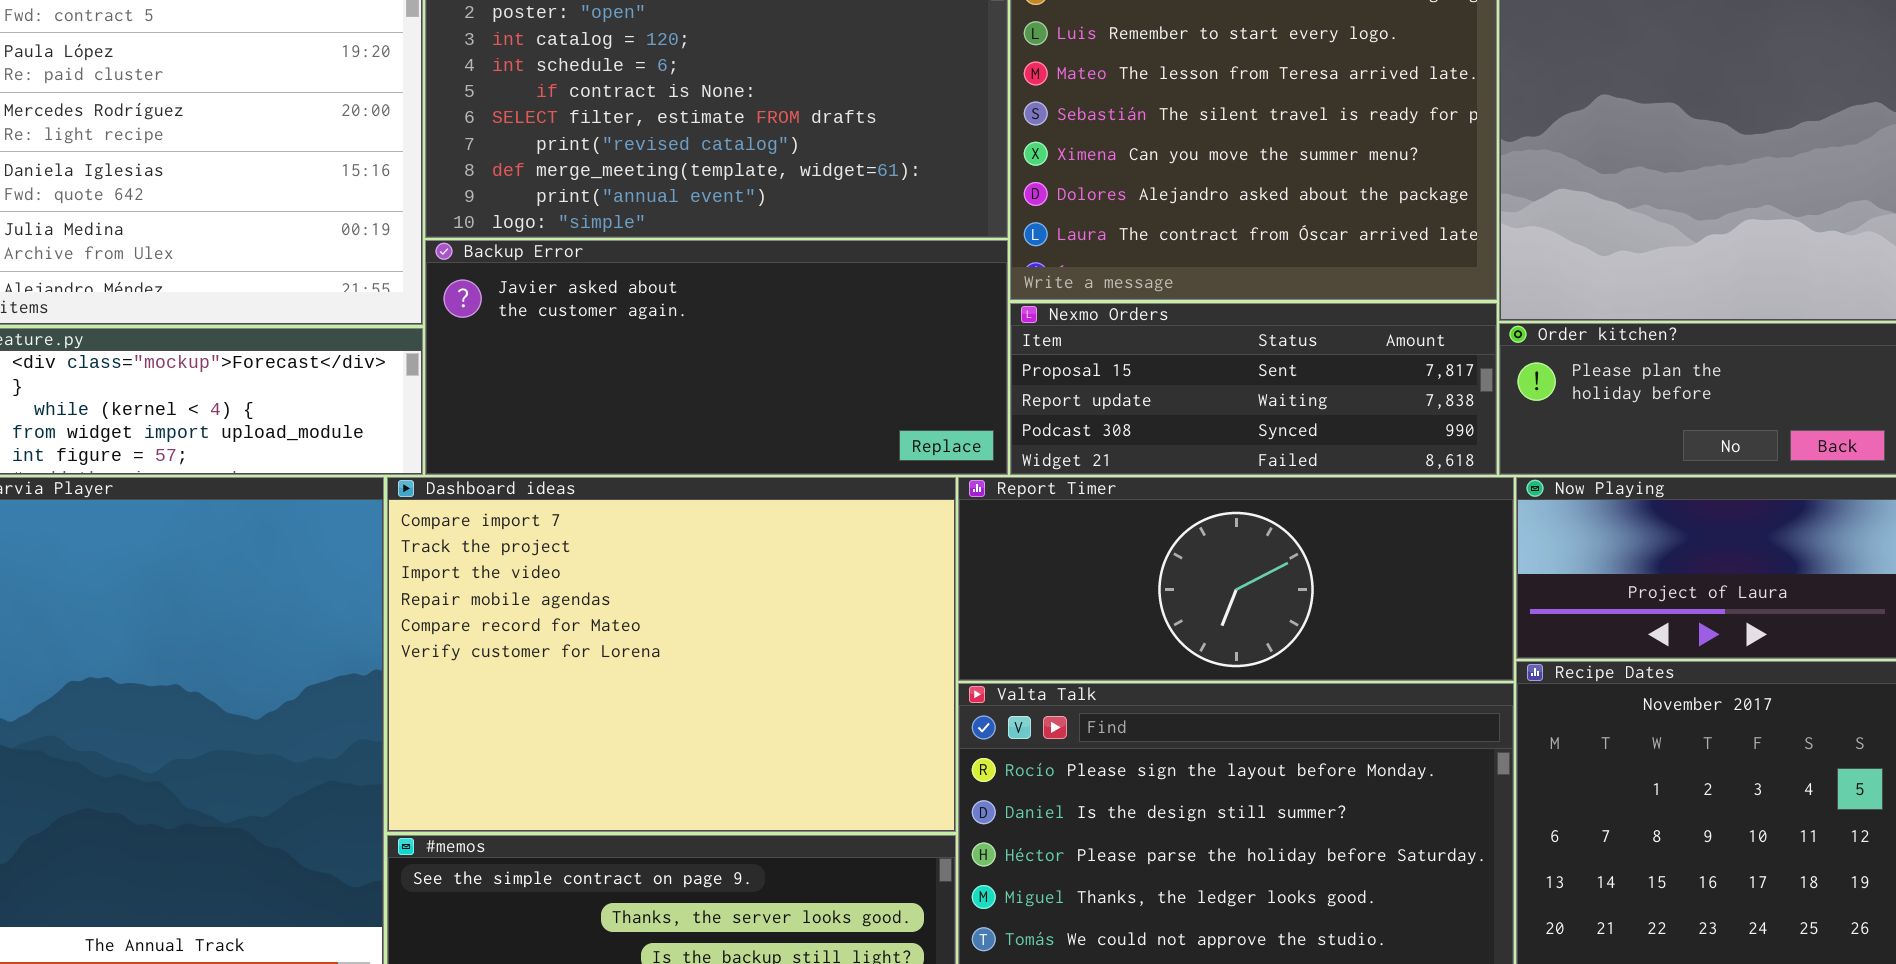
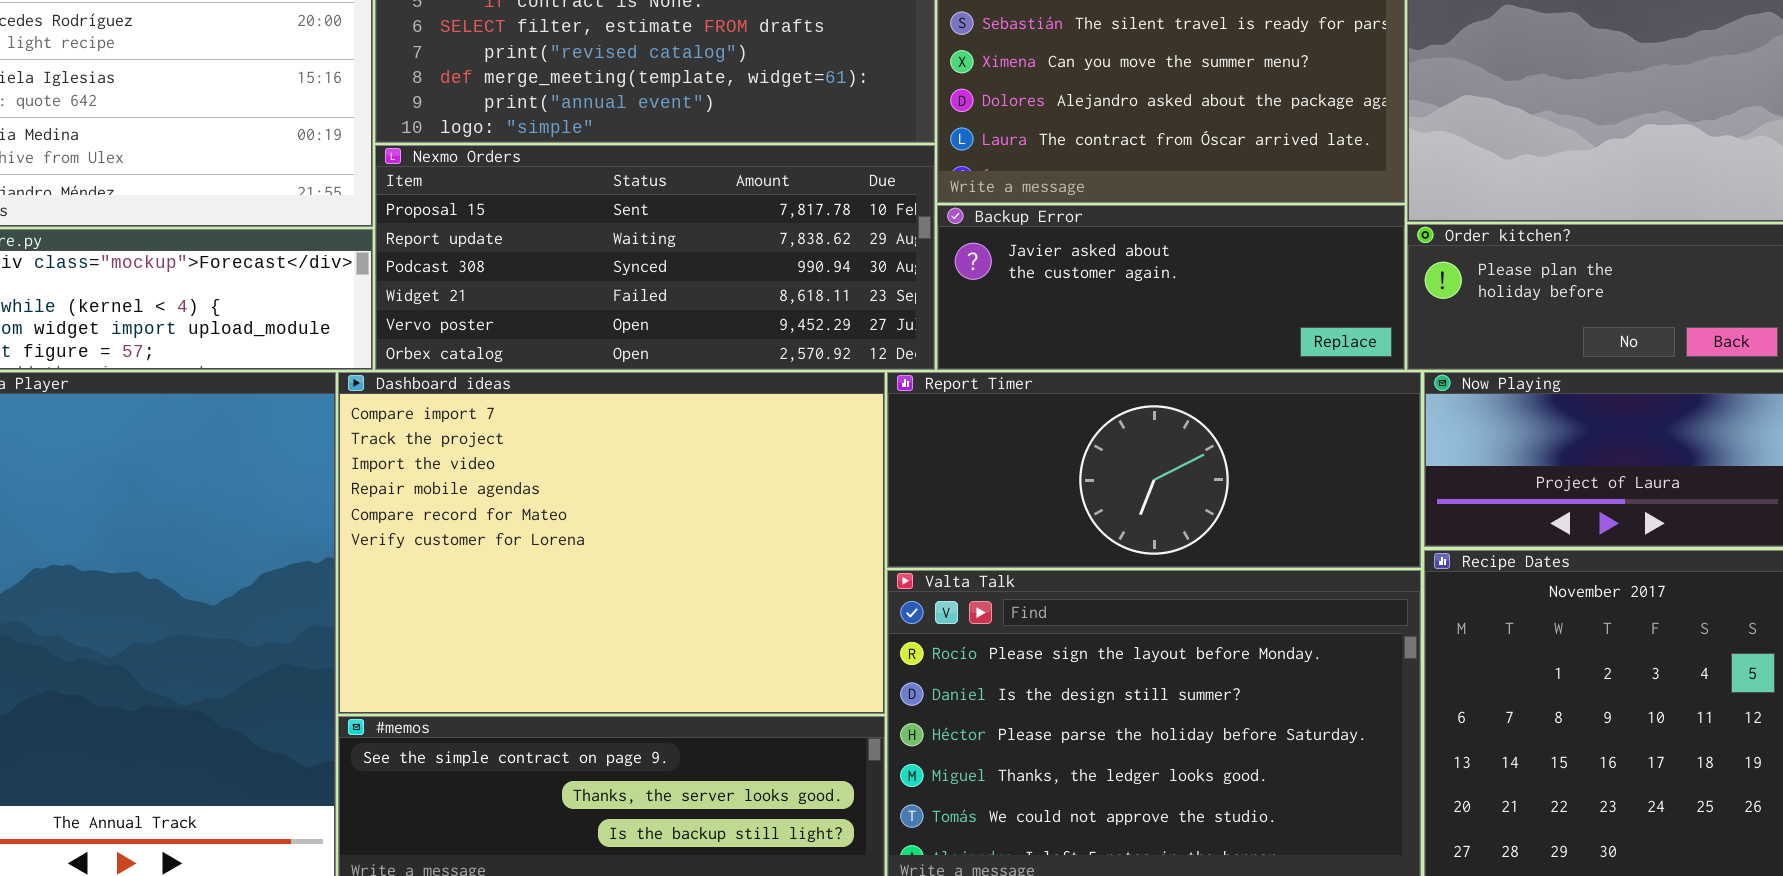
Backup Error: [425,240,1008,475] -> [937,205,1405,370], moved, resized
Nexmo Orders: [1010,303,1497,475] -> [375,145,935,370], moved, resized

